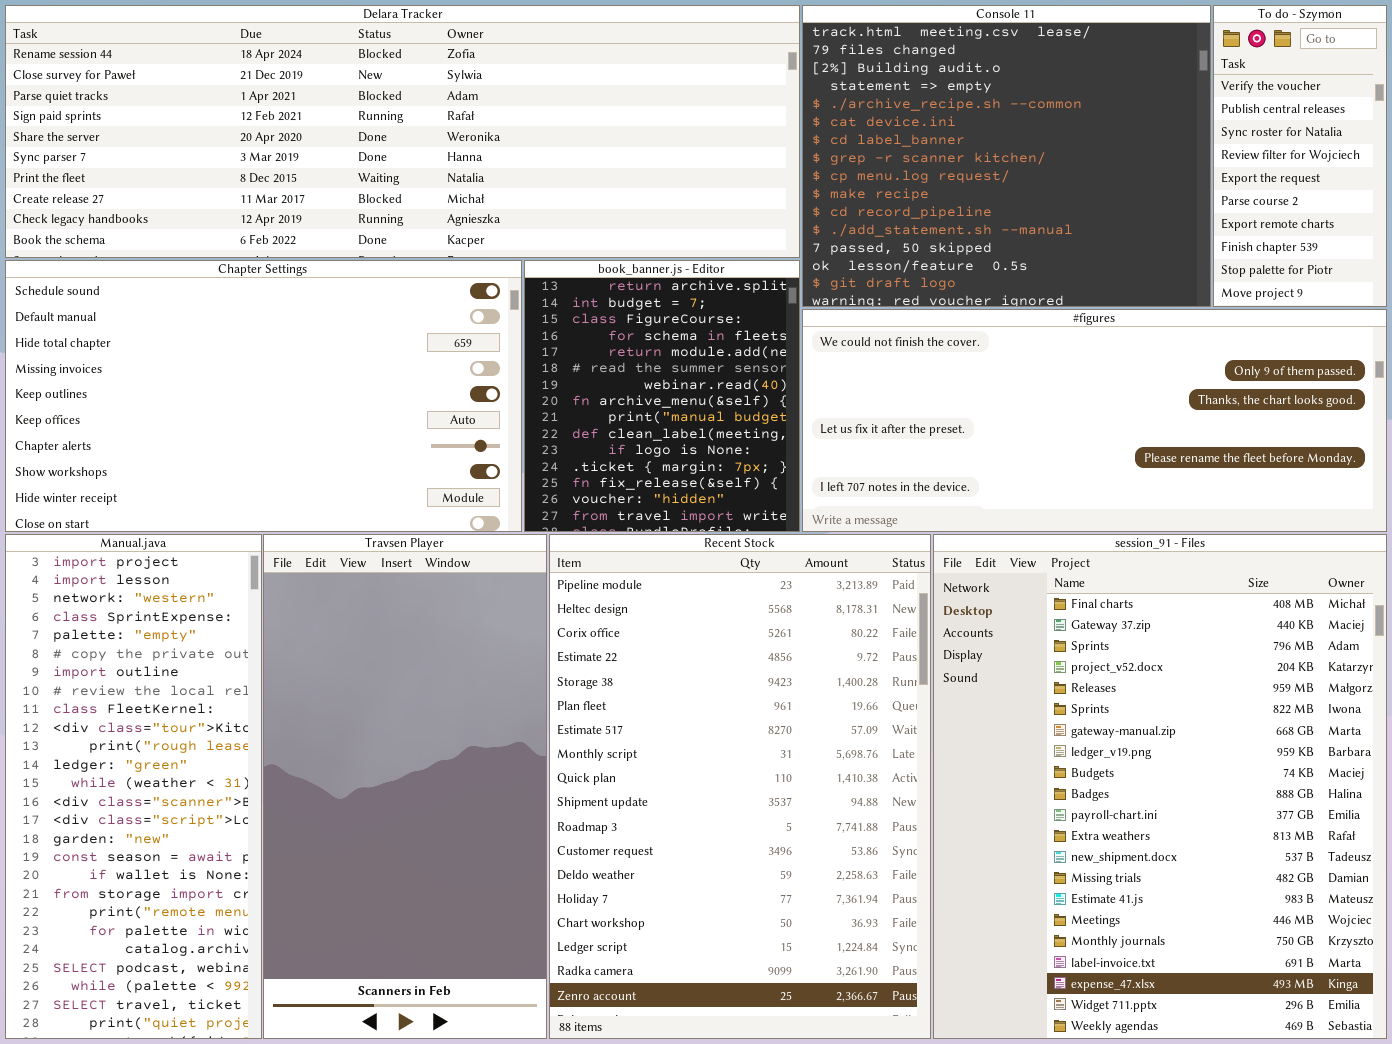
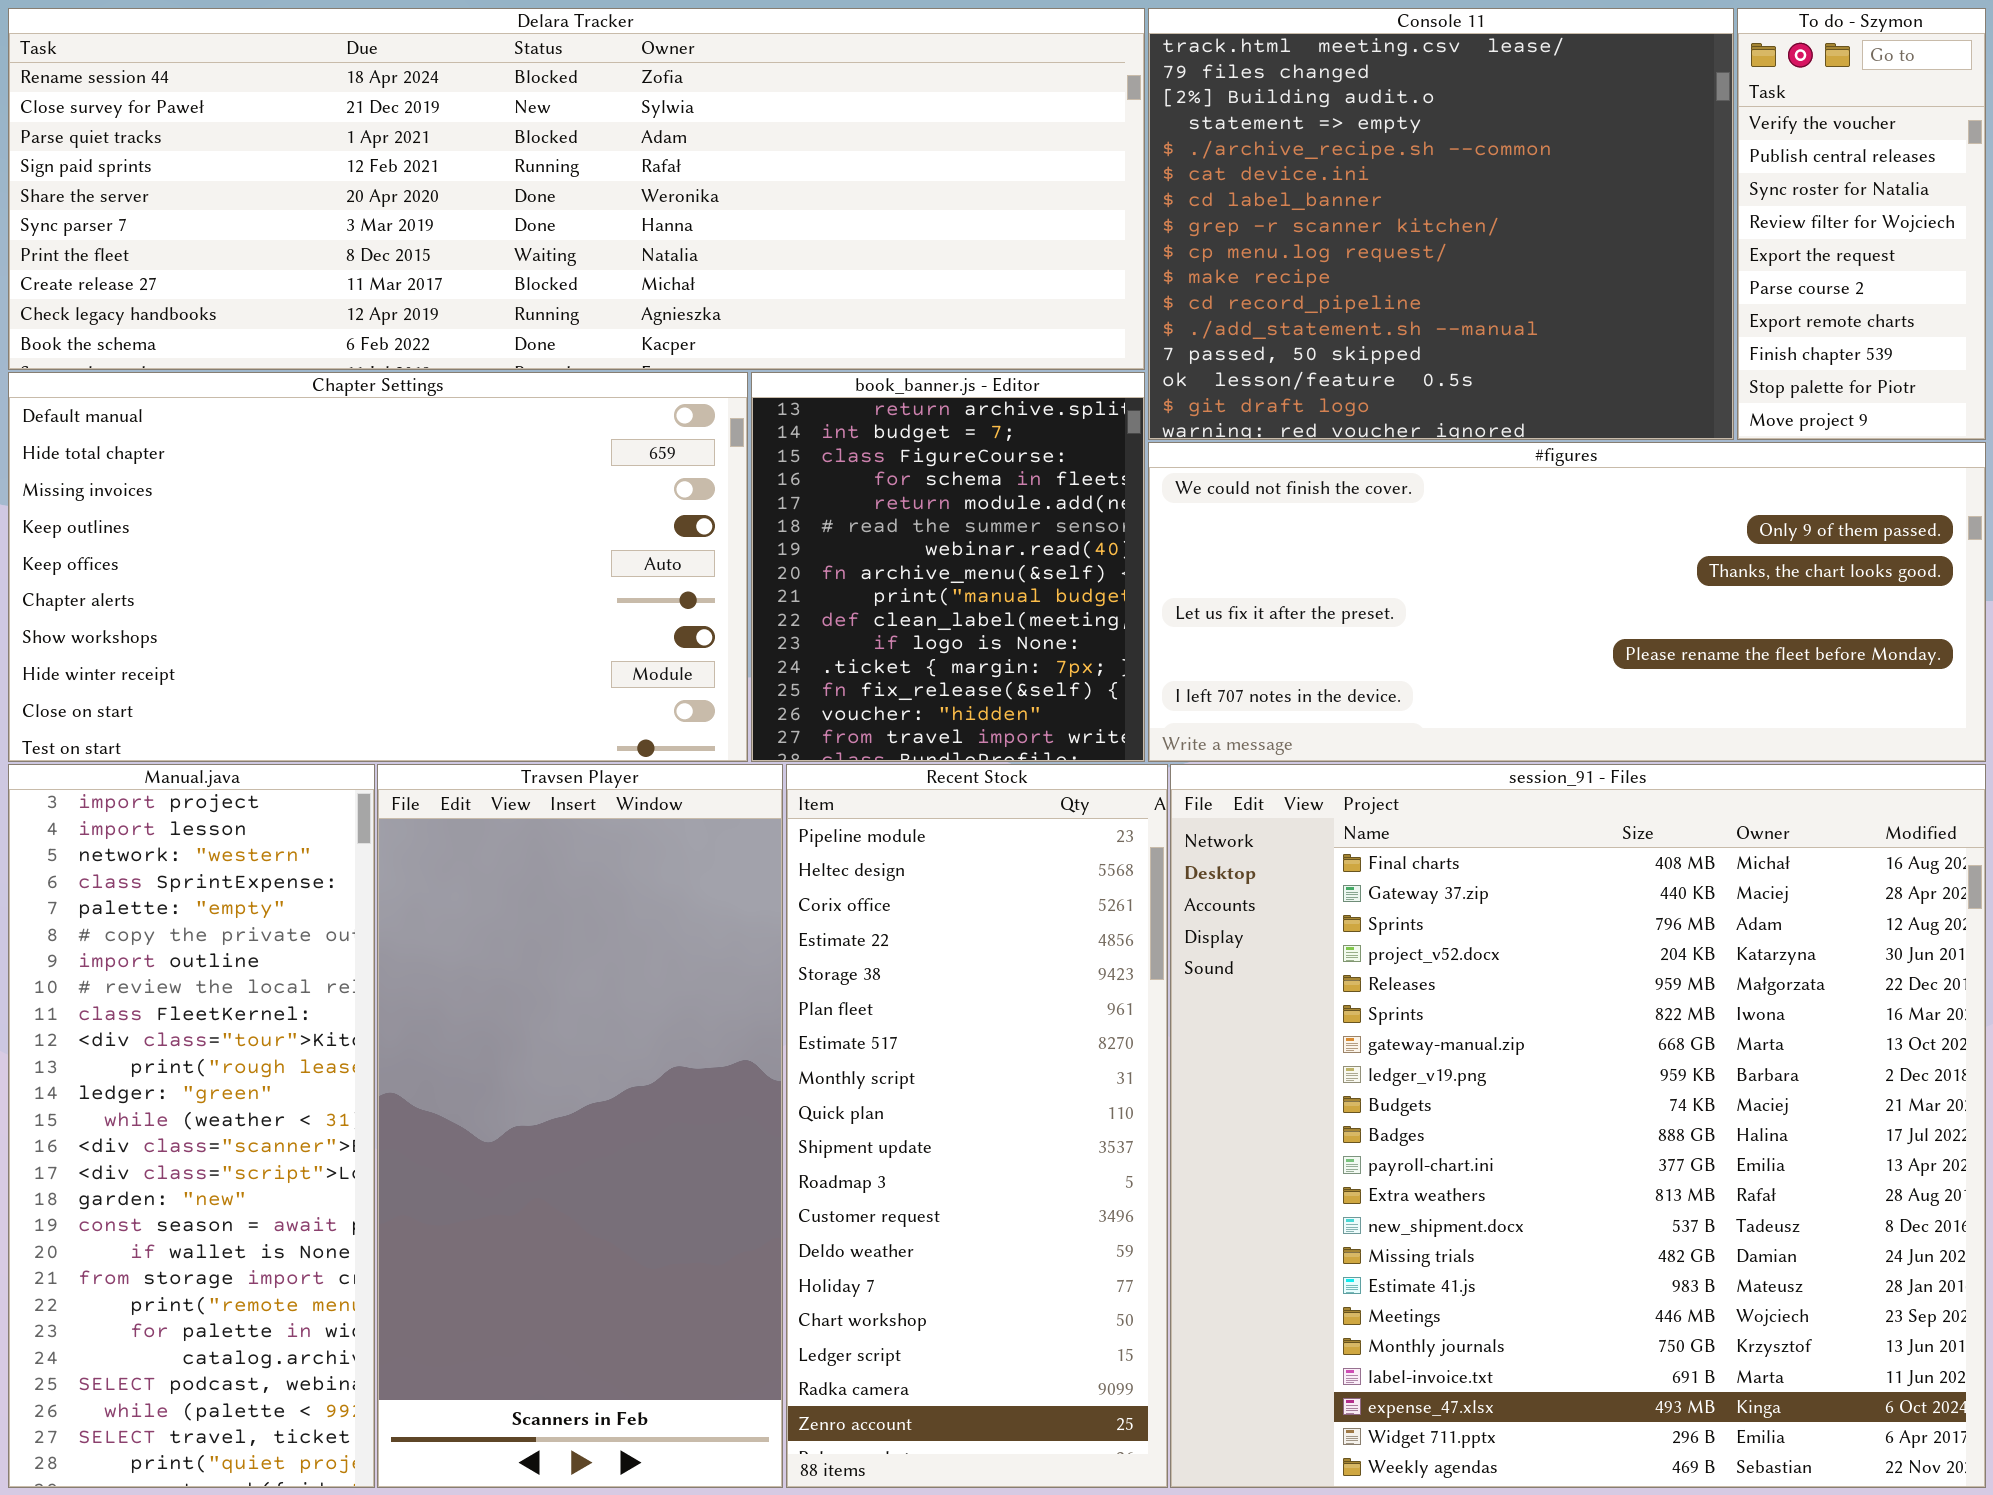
Chapter Settings: [5,260,522,532] -> [8,372,748,762], scrolled down 1 row
Recent Stock: [549,534,931,1039] -> [786,764,1168,1488], resized
session_91 - Files: [933,534,1387,1039] -> [1170,764,1986,1488], resized

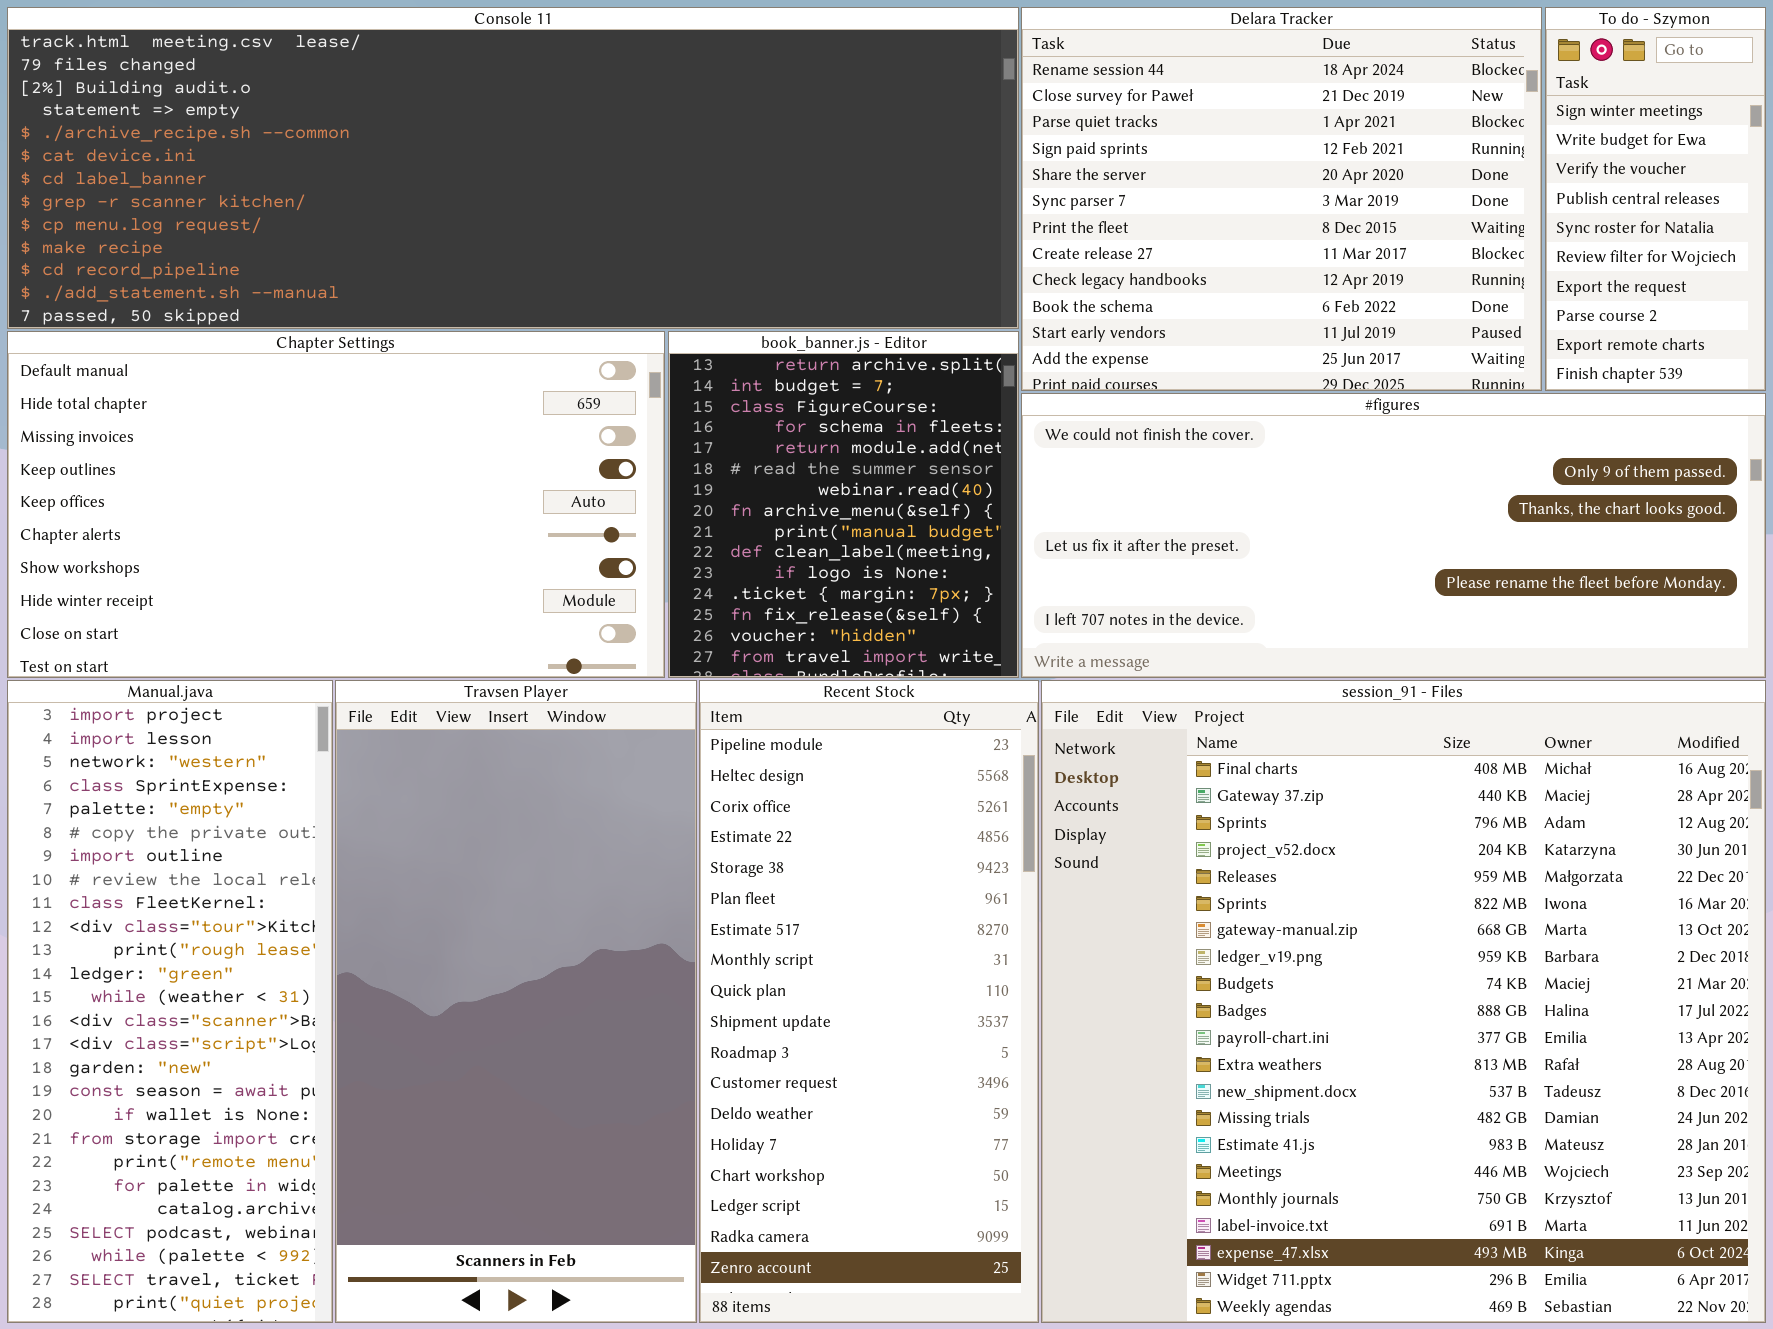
Delara Tracker: [8,8,1145,370] -> [1021,7,1542,391], moved, resized
Console 11: [1148,8,1734,440] -> [7,7,1019,329], moved, resized
To do - Szymon: [1737,8,1986,440] -> [1545,7,1766,391], scrolled up 2 rows

